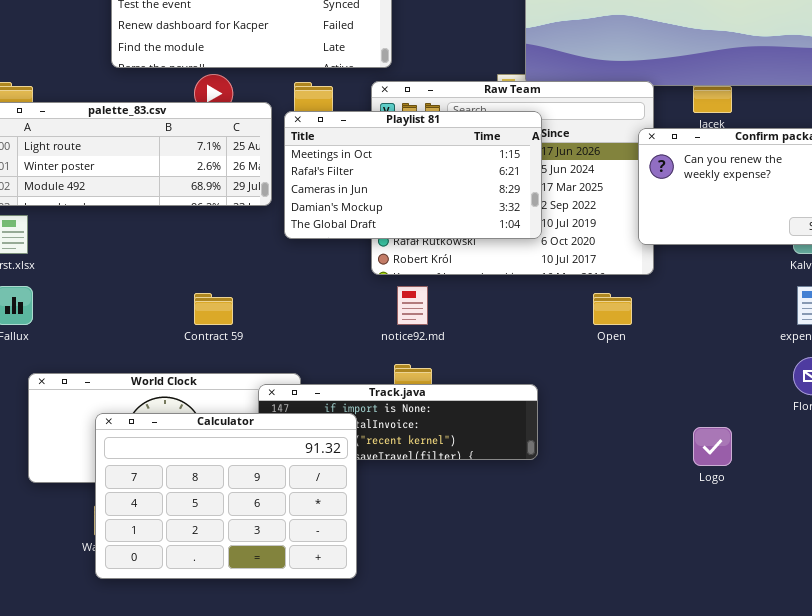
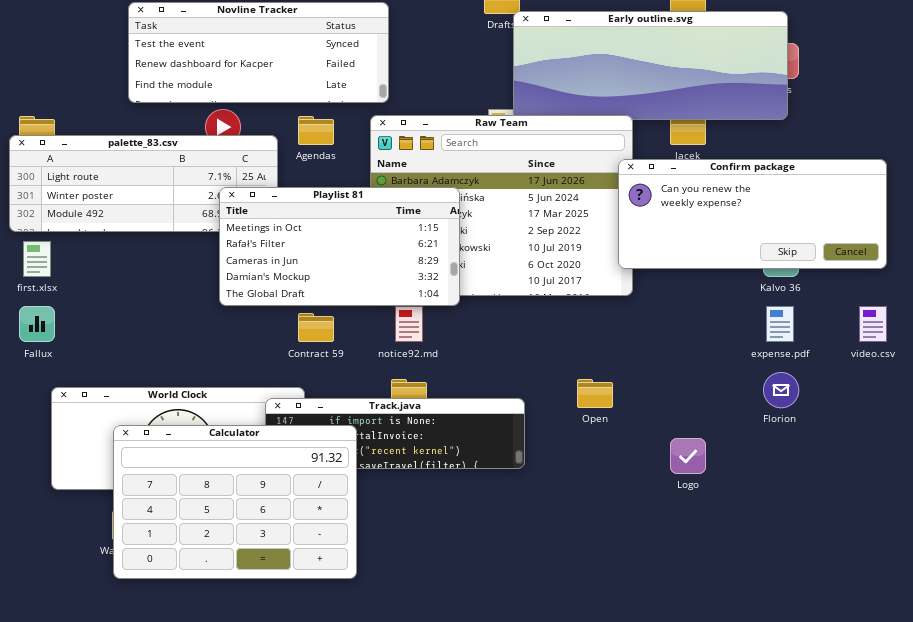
Playlist 81: [284,111,542,239] -> [219,187,460,306], moved
Contract 59: [194,293,233,325] -> [298,313,334,342], moved
Open: [593,293,632,325] -> [577,379,613,408], moved

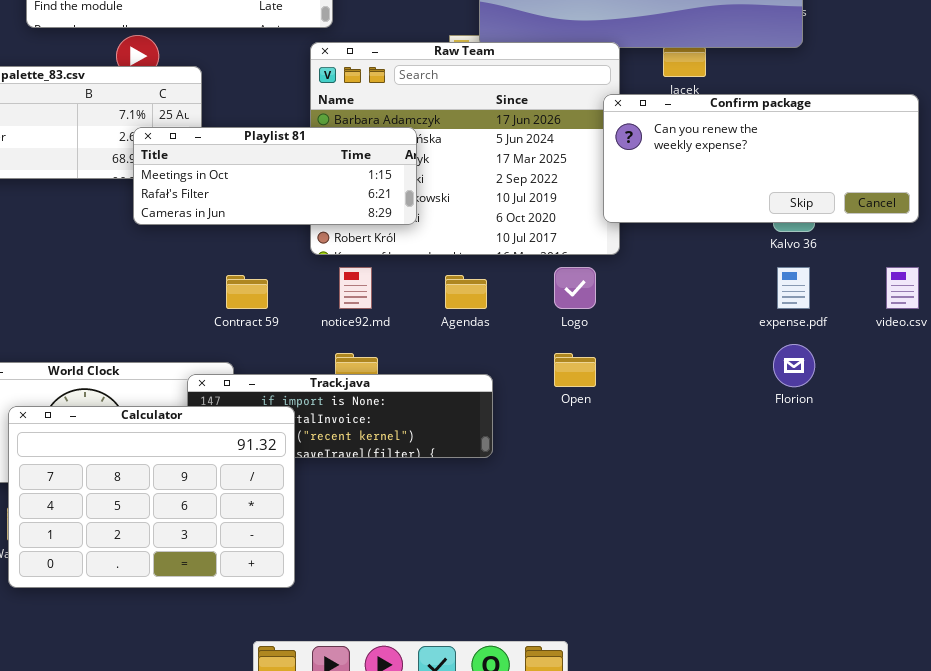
Agendas: [298,116,334,145] -> [445,275,487,309], moved
Playlist 81: [219,187,460,306] -> [133,127,417,225], resized
Logo: [670,438,706,474] -> [554,267,596,309], moved

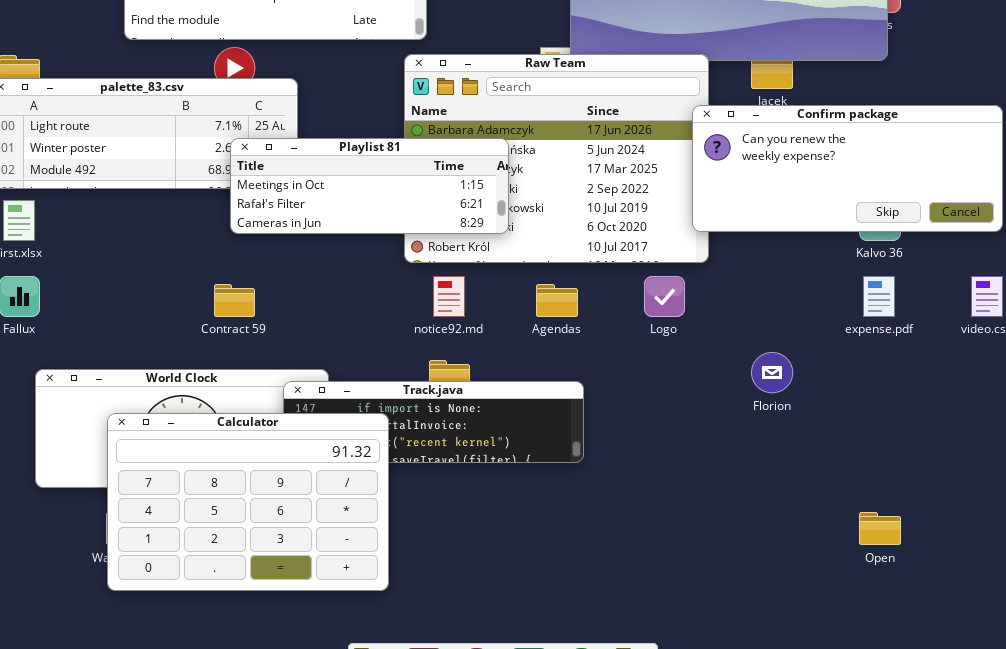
Contract 59: [226,275,268,309] -> [214,284,255,317], moved
Florion: [773,344,815,387] -> [751,352,793,393], moved
Open: [554,353,596,387] -> [859,512,901,545], moved

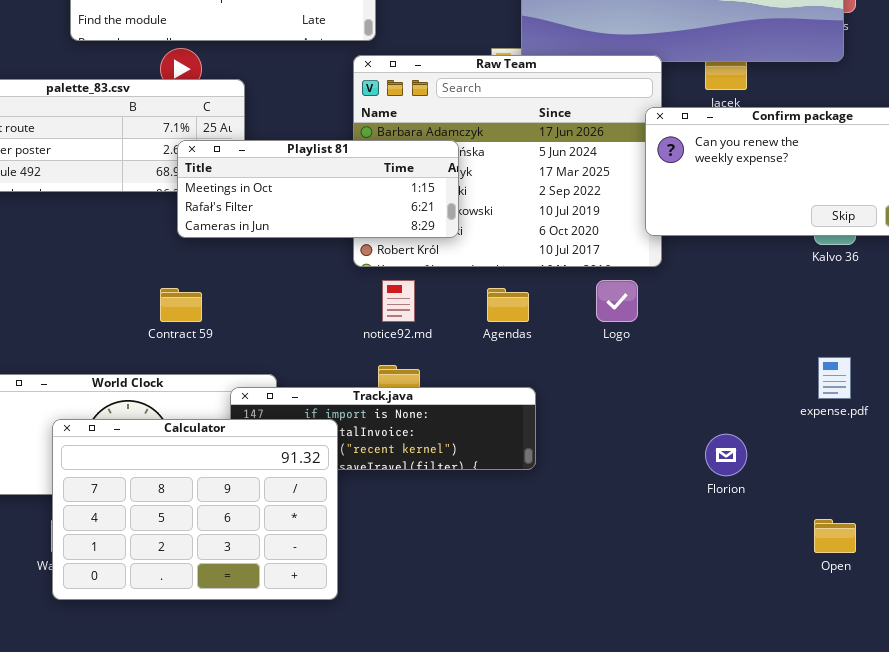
expense.pdf: [863,276,895,317] -> [818,357,851,399], moved
Florion: [751,352,793,393] -> [705,434,747,476], moved

